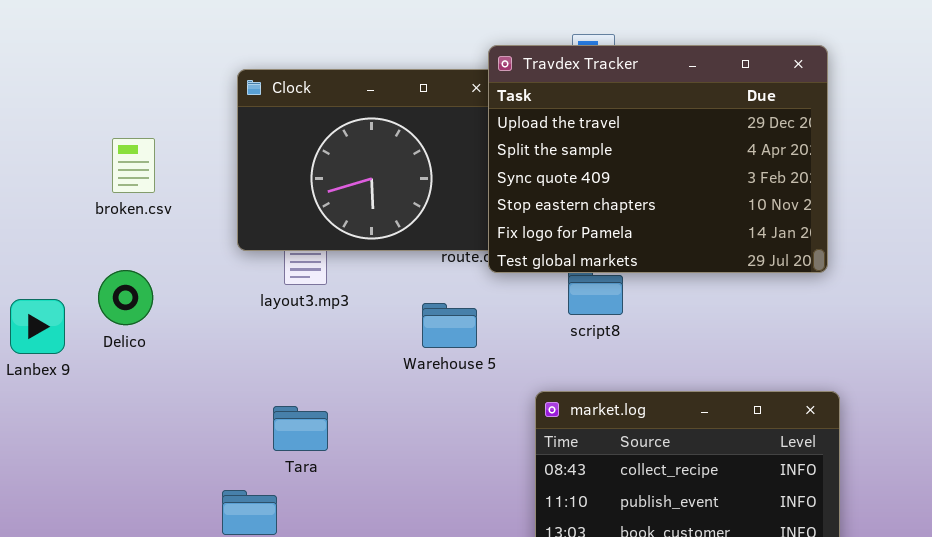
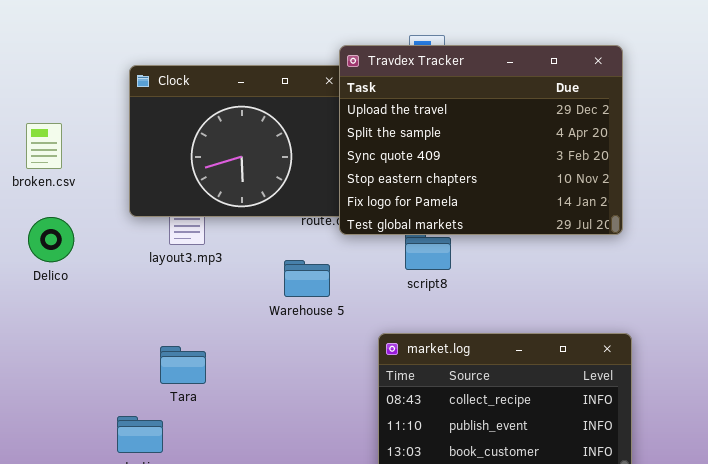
Delico: [98,270,153,325] -> [28,217,74,262], moved

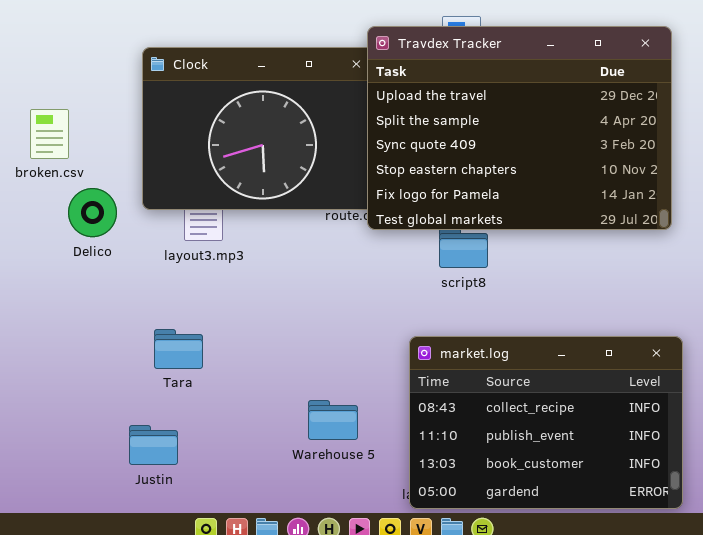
Delico: [28,217,74,262] -> [68,188,117,237], moved
Warehouse 5: [284,260,330,297] -> [308,400,358,440], moved
Tara: [160,346,206,384] -> [154,329,203,369], moved

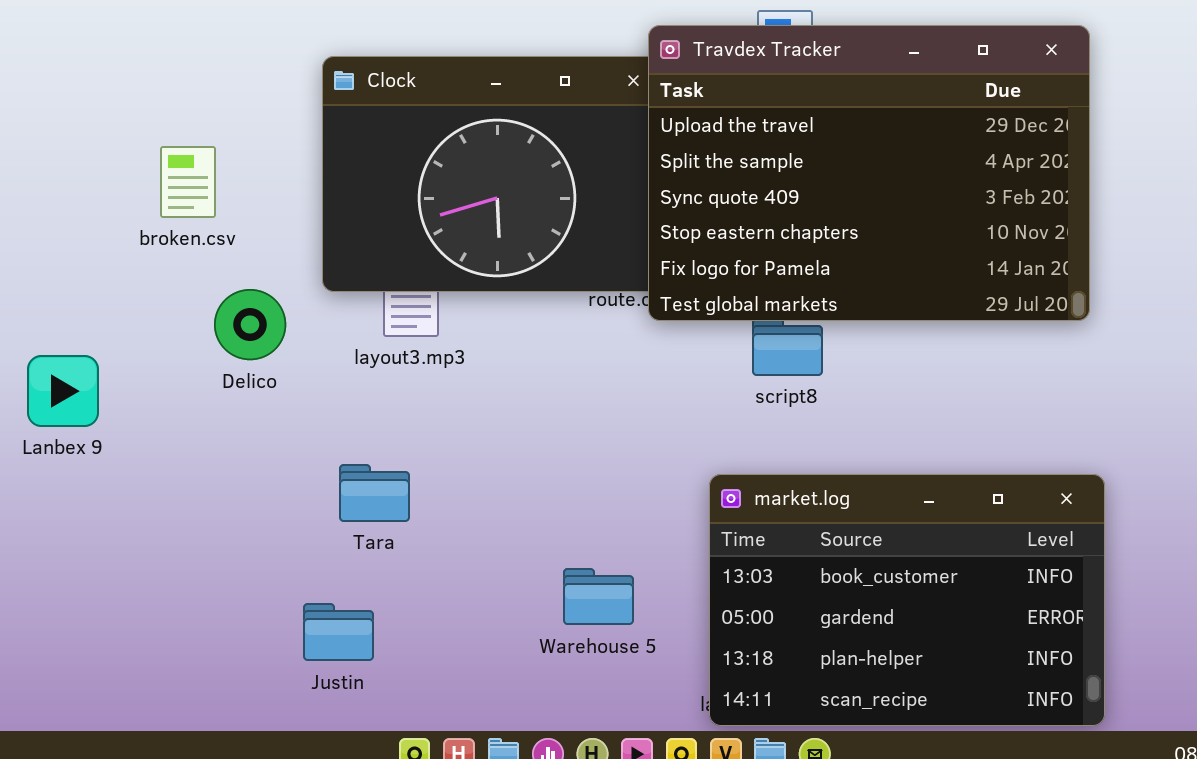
Delico: [68,188,117,237] -> [214,289,286,360], moved
market.log: [409,336,683,509] -> [709,474,1105,726], scrolled down 2 rows

